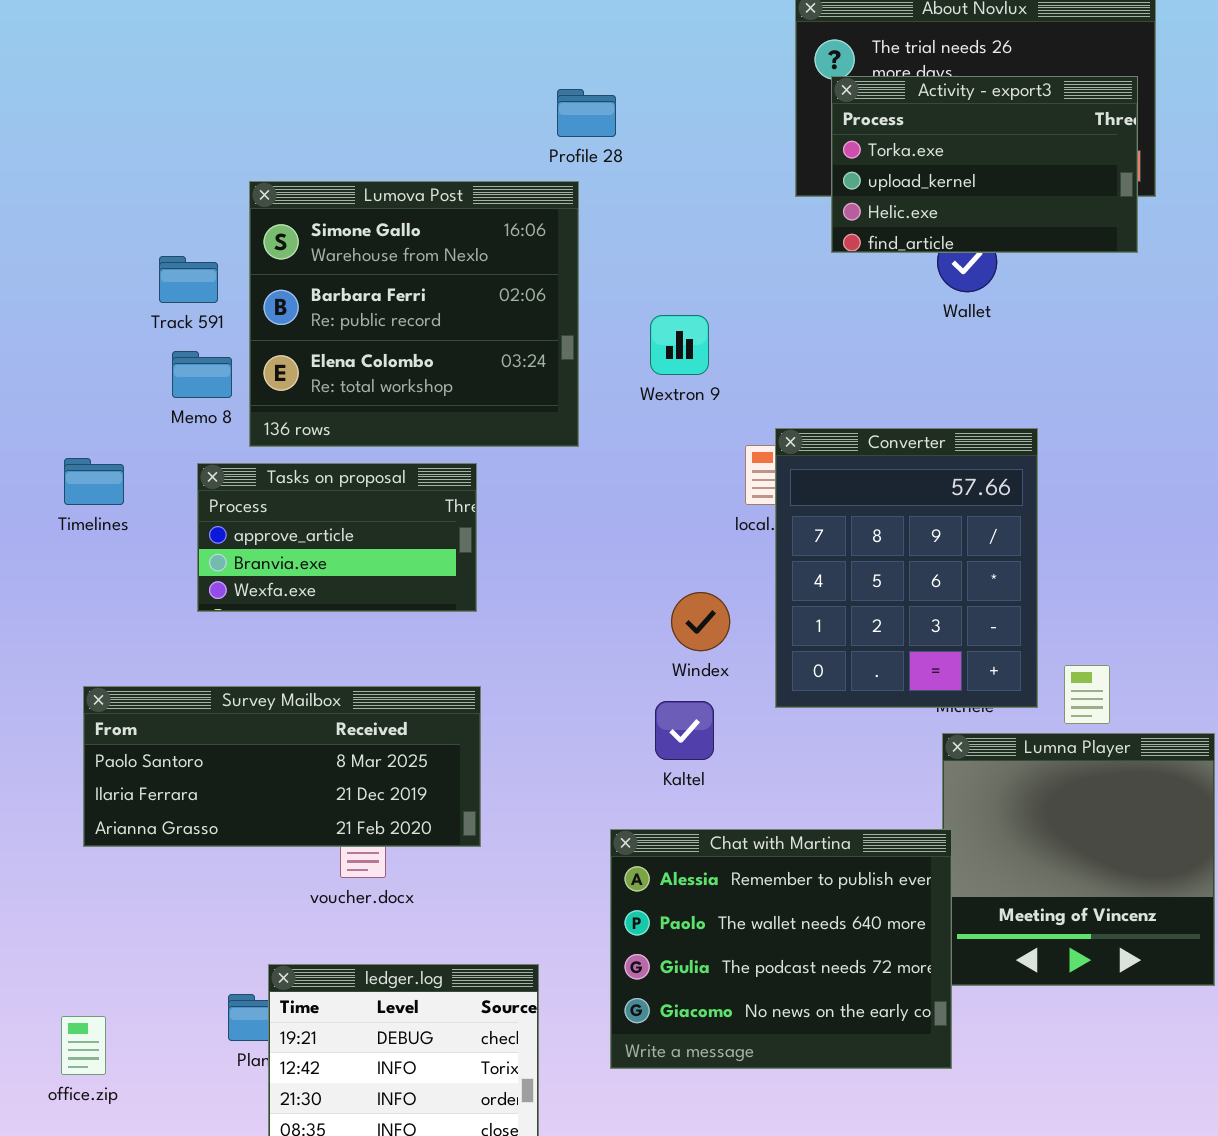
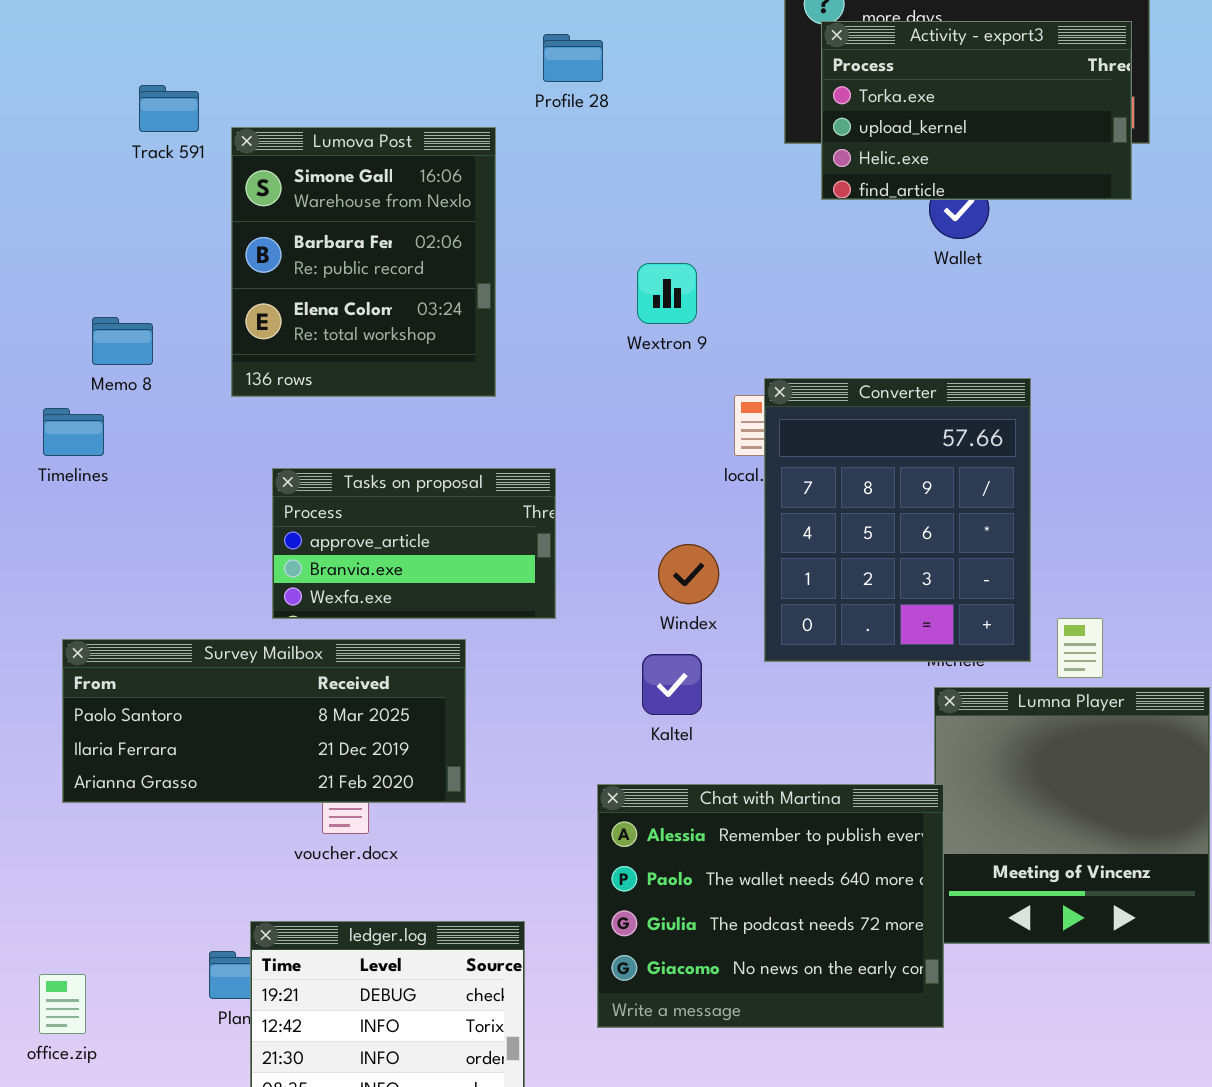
Lumova Post: [249,181,579,447] -> [231,127,496,397], resized
Track 591: [159,256,218,303] -> [139,85,199,132], moved
Memo 8: [172,351,232,398] -> [92,317,153,365], moved
Tasks on proposal: [197,463,477,612] -> [272,468,556,619], moved

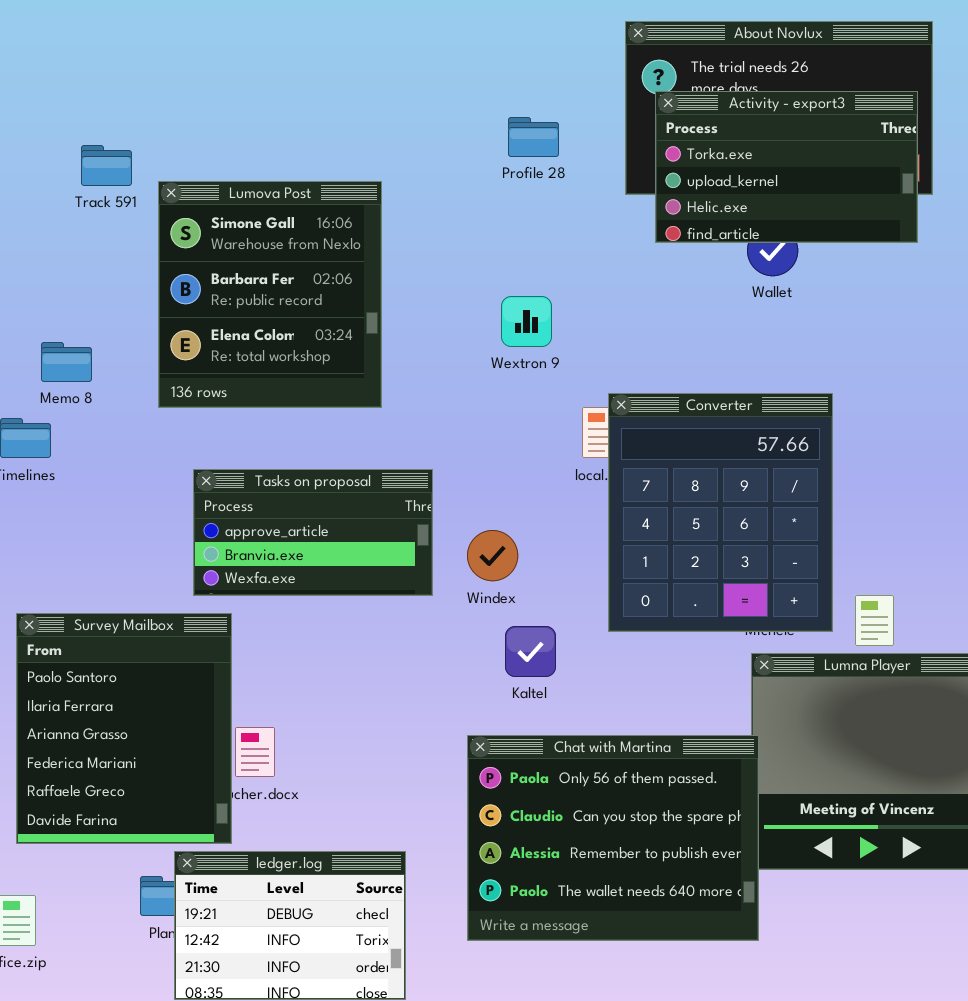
Profile 28: [543,34,603,82] -> [508,117,559,157], moved
Windex: [658,544,719,604] -> [467,530,518,581], moved
Survey Mailbox: [62,639,466,803] -> [16,613,232,844], resized
Chat with Martina: [597,784,944,1028] -> [467,735,759,941], scrolled up 2 rows

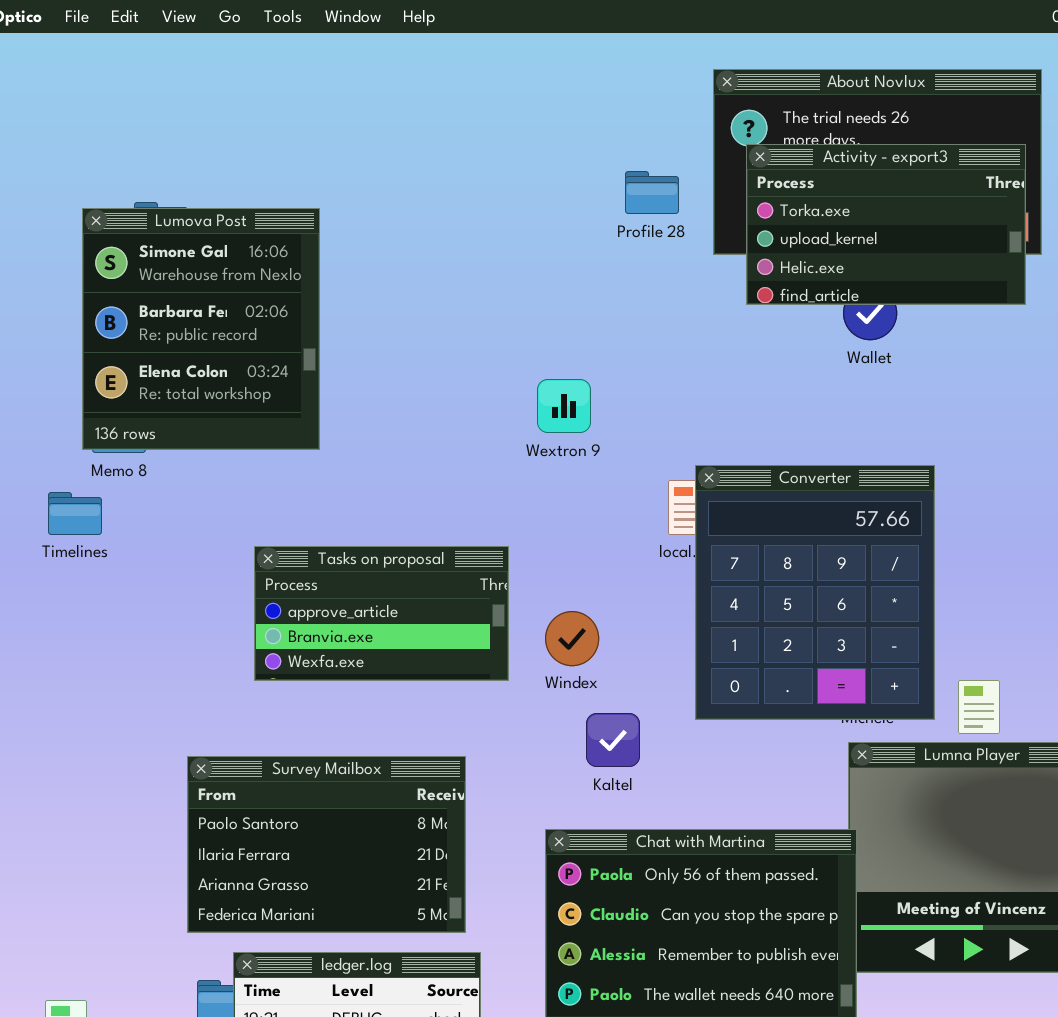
Profile 28: [508,117,559,157] -> [625,171,679,214], moved
Lumova Post: [158,181,382,408] -> [82,208,320,450], moved
Wextron 9: [501,296,552,347] -> [537,379,591,433], moved
Survey Mailbox: [16,613,232,844] -> [187,756,466,933], moved, resized

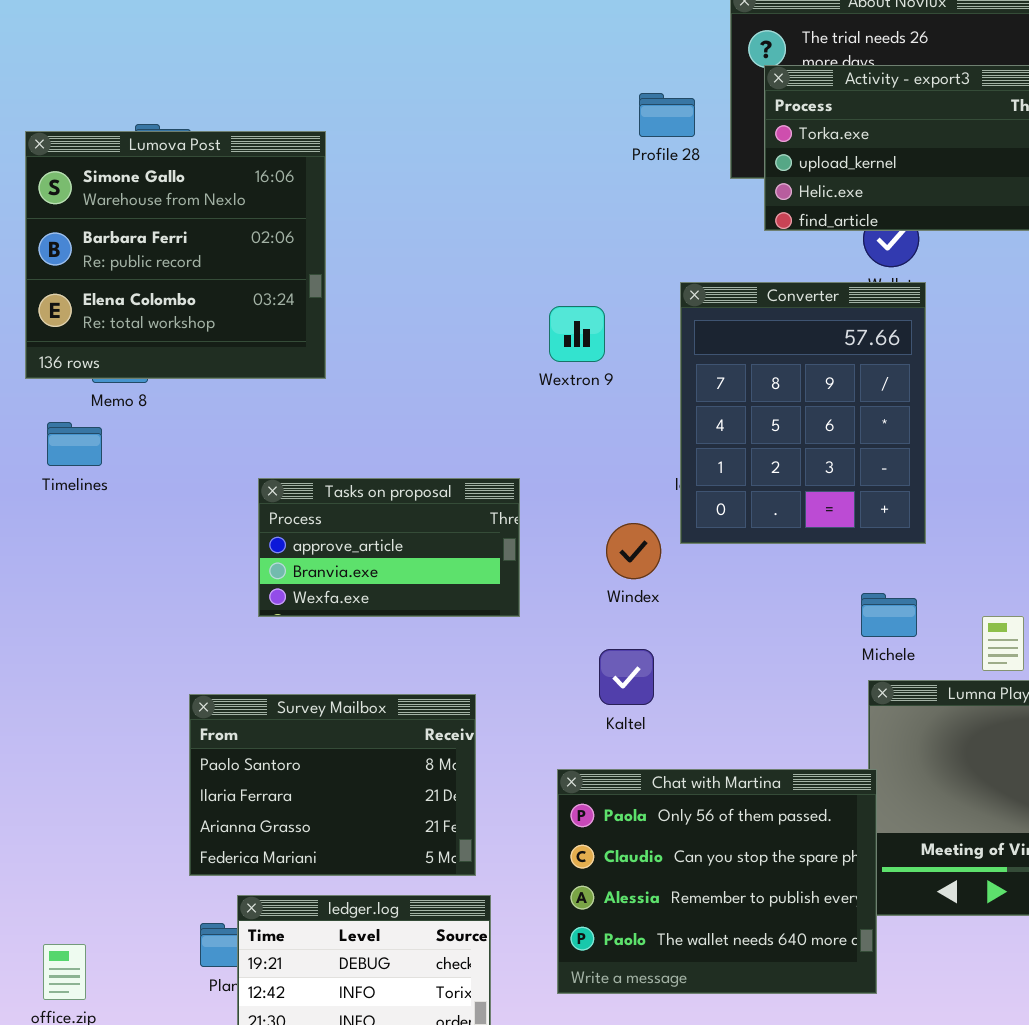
Lumova Post: [82,208,320,450] -> [25,131,326,379], resized
Converter: [695,465,935,720] -> [680,282,926,544], moved
Windex: [545,611,599,666] -> [606,523,661,579], moved

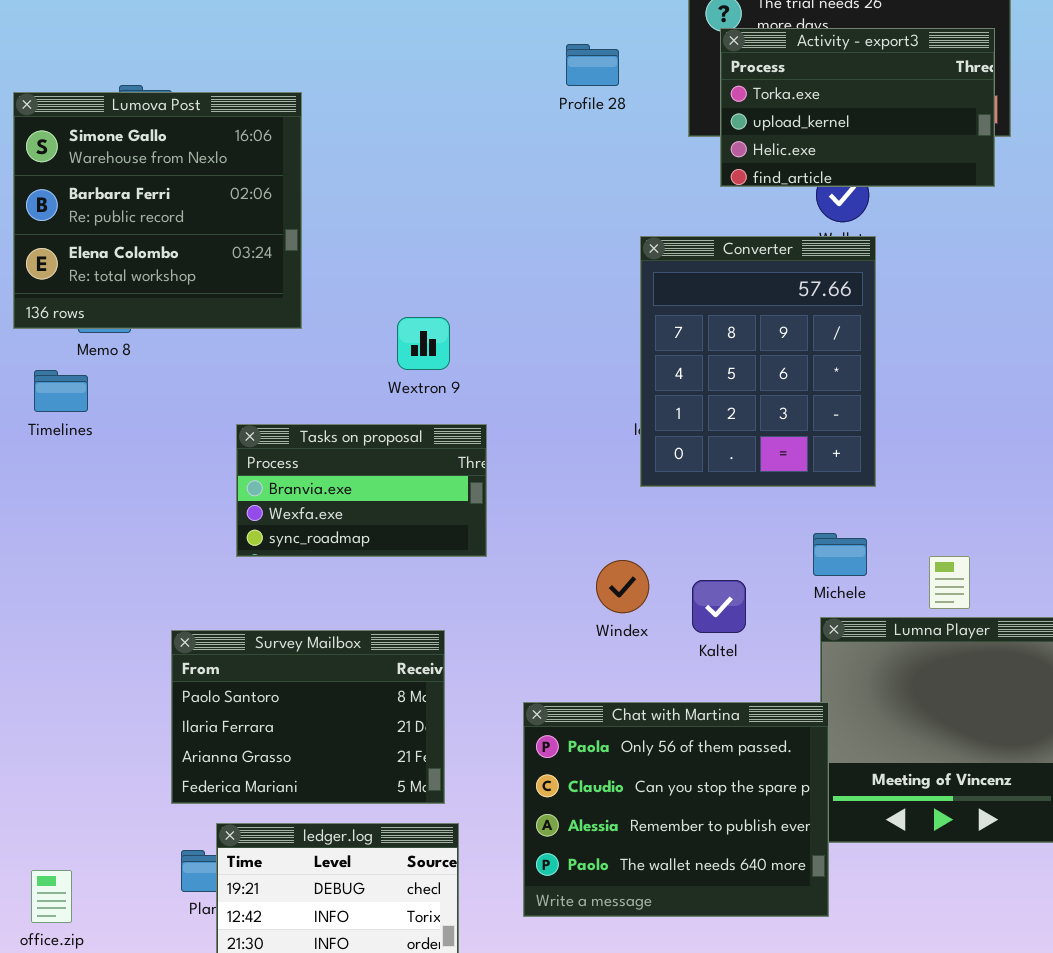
Profile 28: [639,93,695,137] -> [566,44,619,86], moved
Wextron 9: [549,306,605,362] -> [397,317,450,370], moved
Tasks on proposal: [258,478,520,617] -> [236,424,487,557], scrolled down 1 row
Windex: [606,523,661,579] -> [596,560,649,613], moved
Kaltel: [599,649,654,705] -> [692,580,746,633], moved

